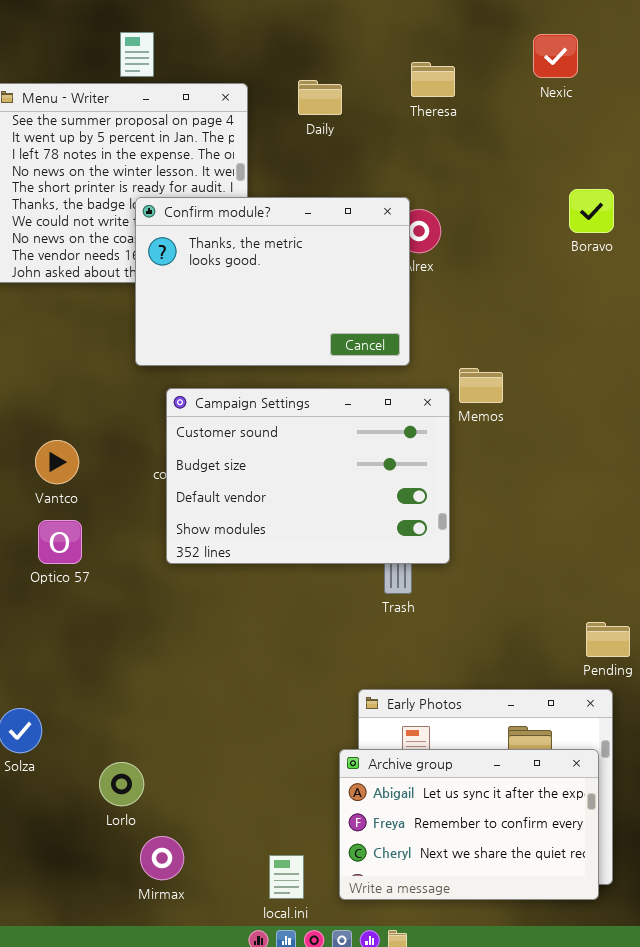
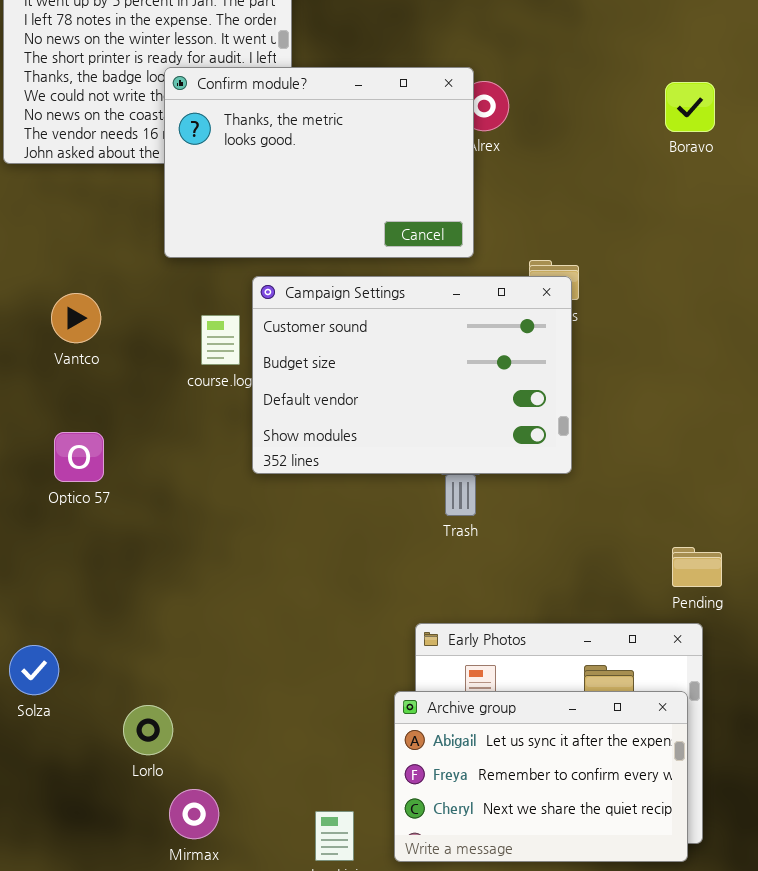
Boravo: [569,189,614,233] -> [665,82,715,132], moved
Campaign Settings: [166,388,450,564] -> [252,276,572,474], moved
Vantco: [35,440,79,484] -> [51,293,101,343], moved

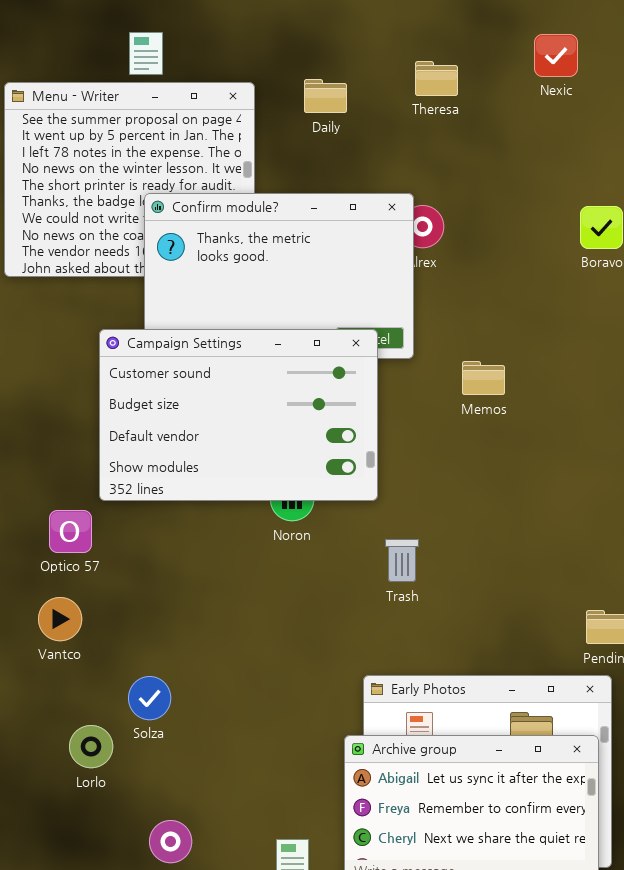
Campaign Settings: [252,276,572,474] -> [99,329,378,501], moved
Vantco: [51,293,101,343] -> [38,597,82,641], moved
Solza: [9,645,59,695] -> [128,676,171,720], moved
Lorlo: [123,705,173,755] -> [69,725,113,768], moved

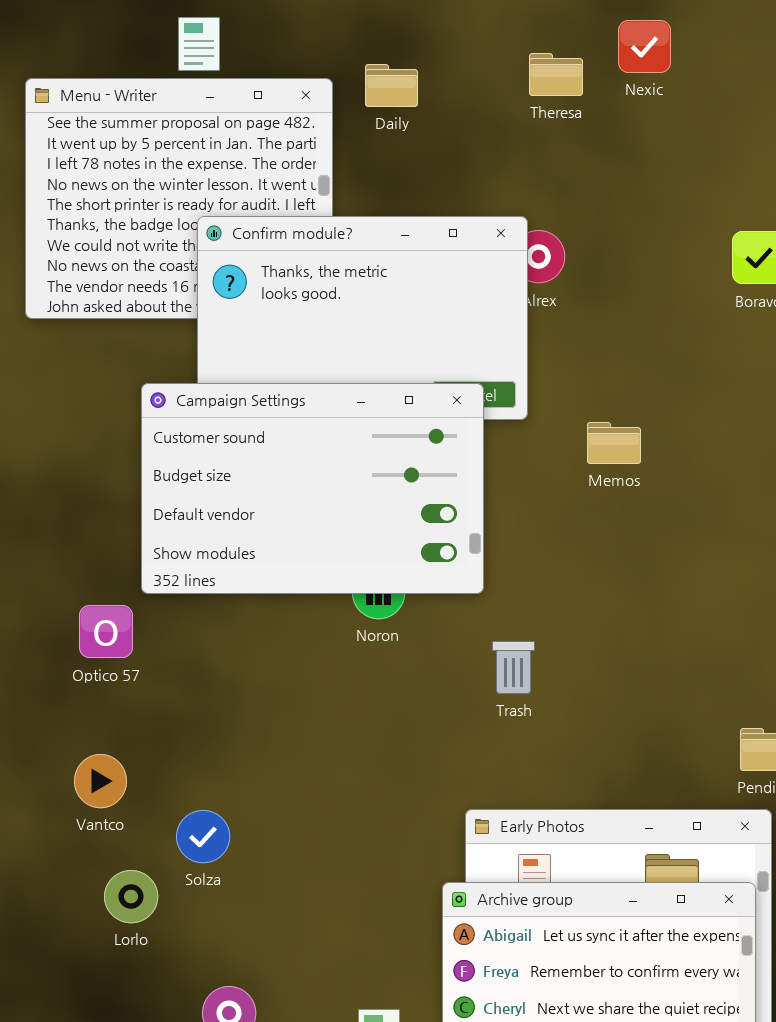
Nexic: [534,34,578,77] -> [618,20,671,73], moved
Daily: [304,79,347,113] -> [365,64,418,107], moved
Vantco: [38,597,82,641] -> [74,754,127,808], moved

